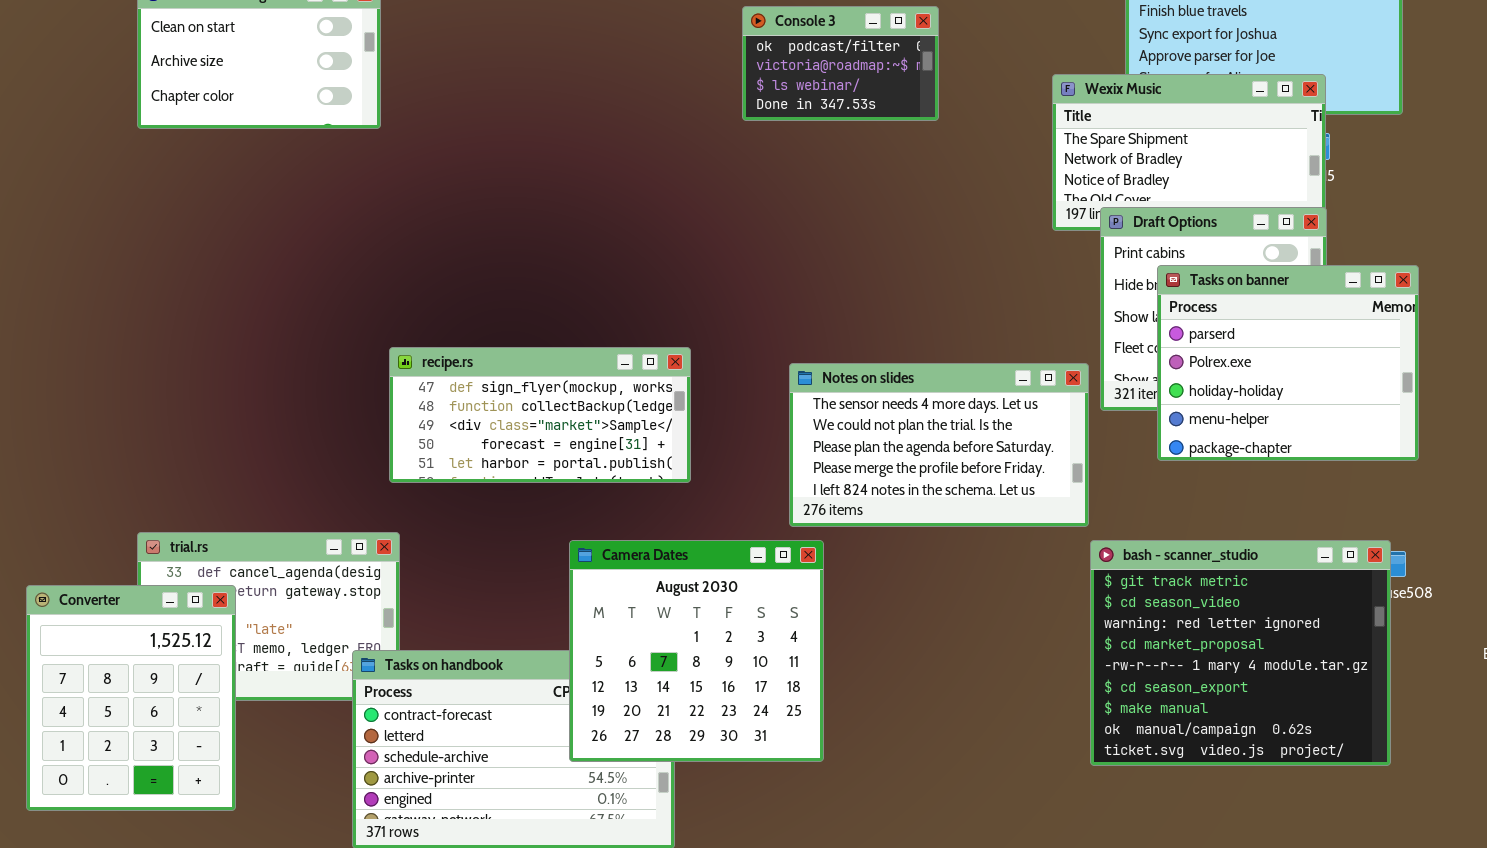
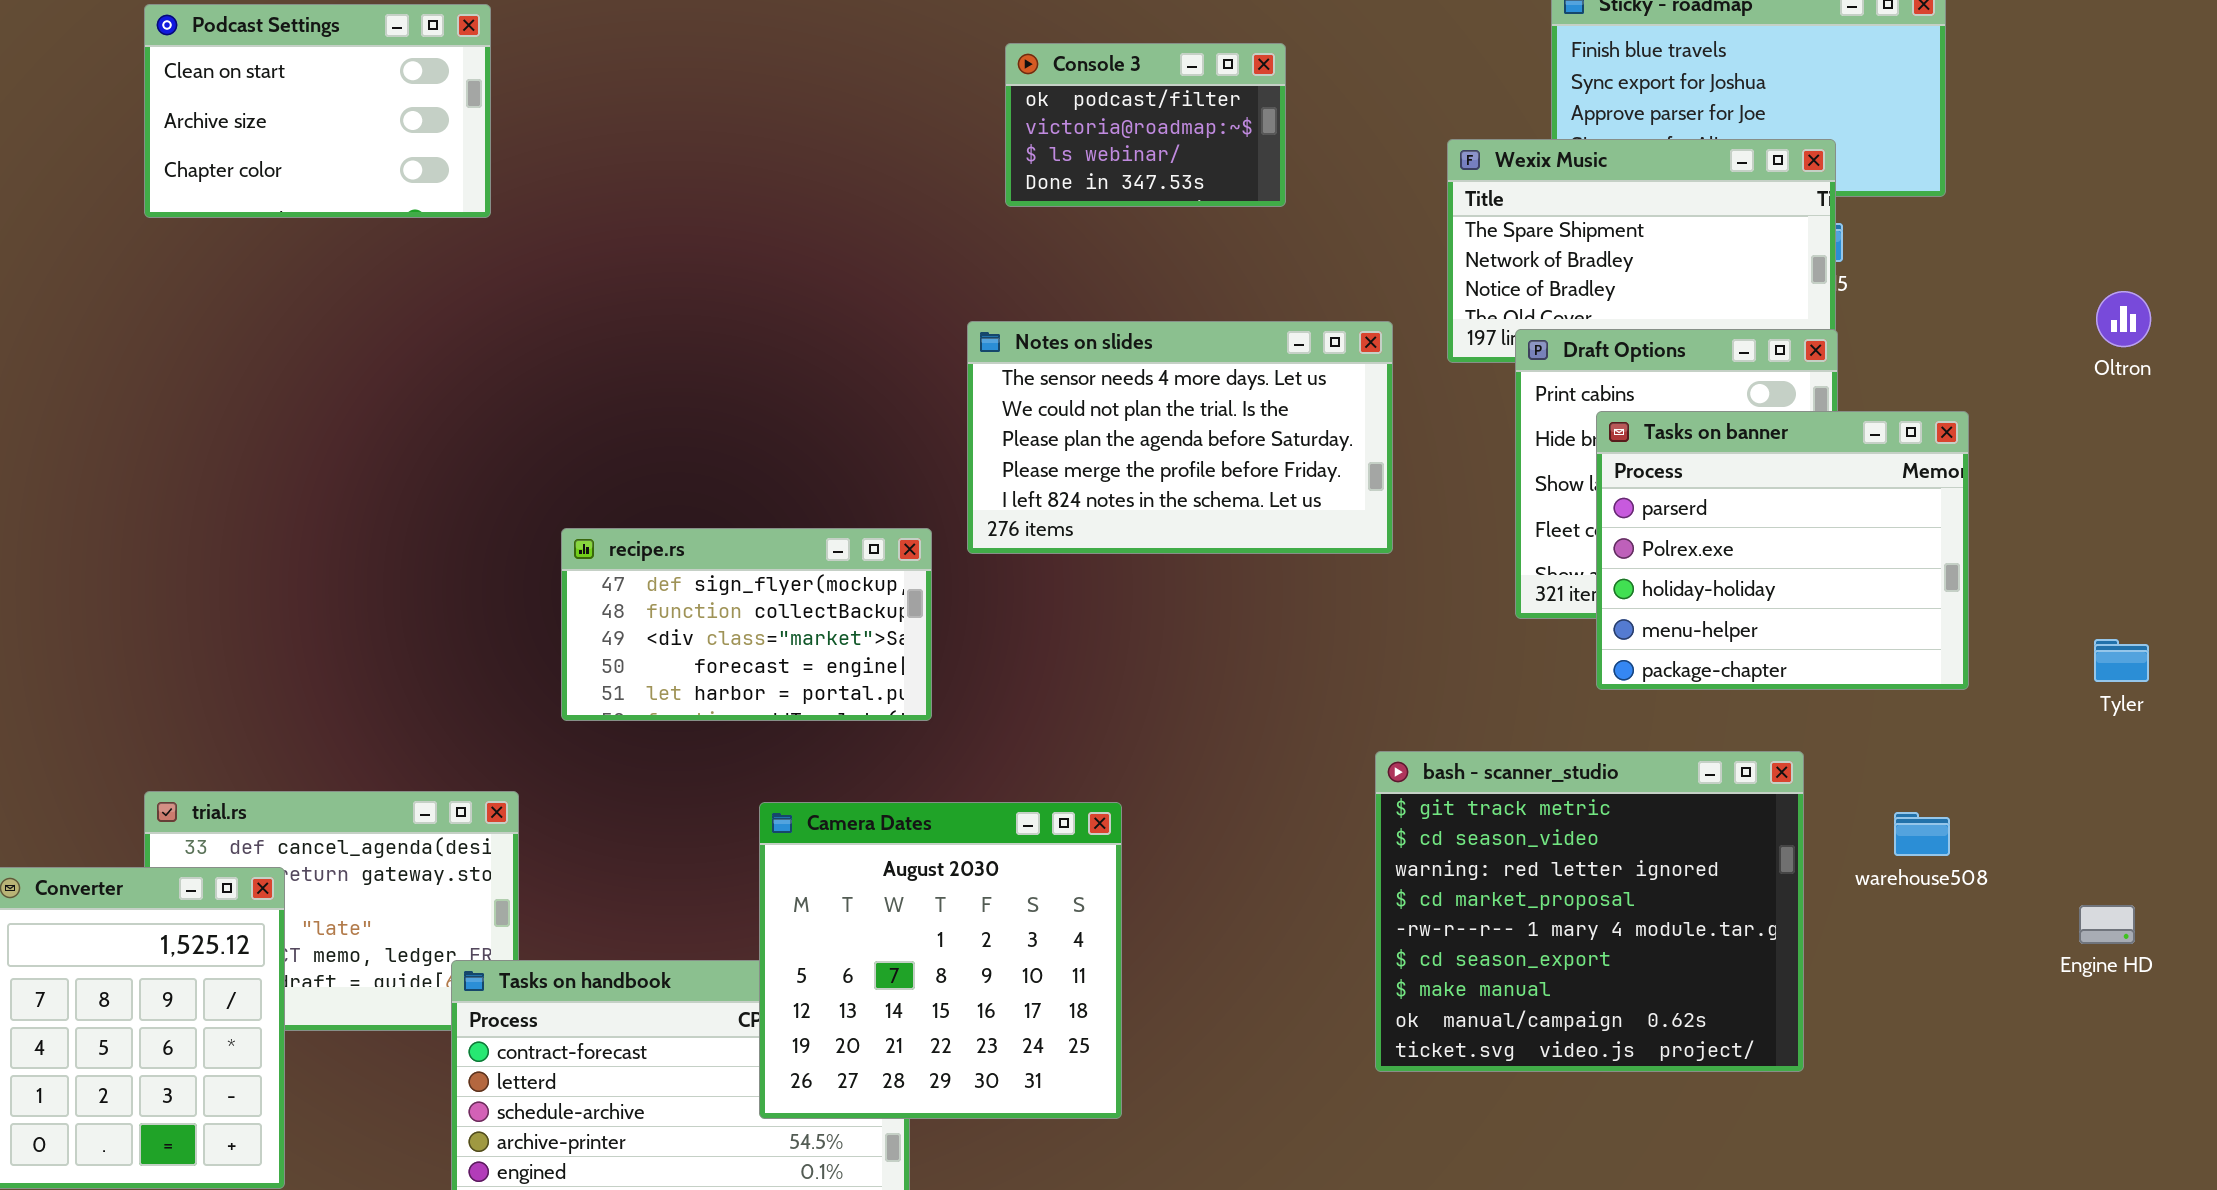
recipe.rs: [389,347,691,483] -> [561,528,932,721], resized
Notes on slides: [789,363,1089,527] -> [967,321,1393,554], moved
bash - scanner_studio: [1090,540,1391,766] -> [1375,751,1804,1072], moved

